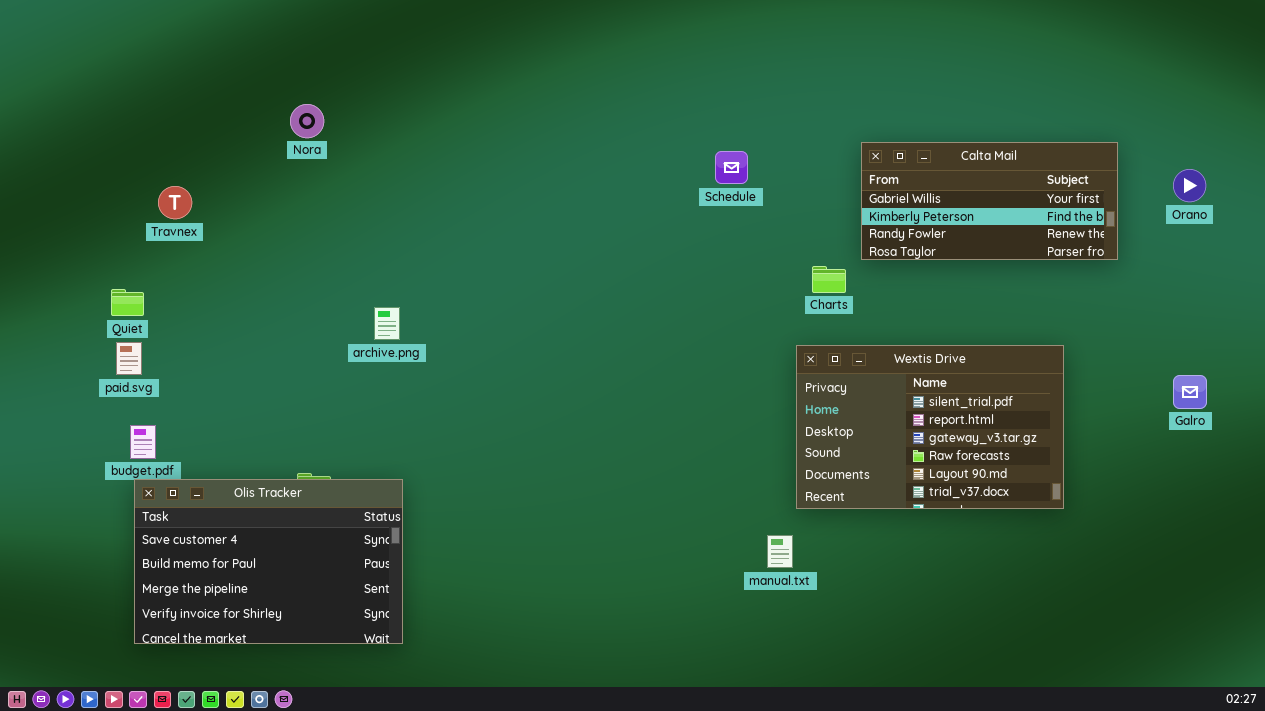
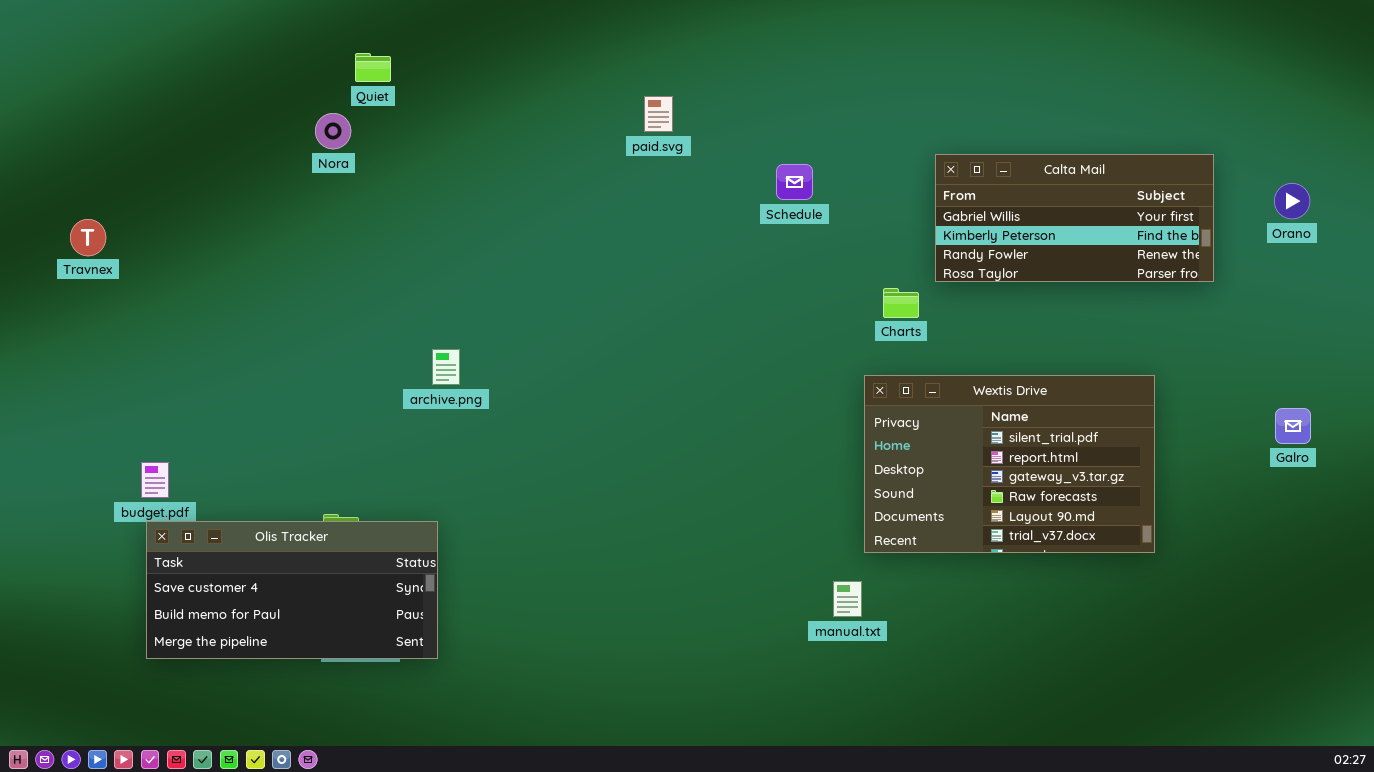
Travnex: [158,186,192,219] -> [70,219,106,256], moved
Quiet: [111,289,144,316] -> [355,53,391,82], moved
archive.png: [374,307,400,340] -> [432,349,460,385], moved
paid.svg: [116,342,142,375] -> [644,96,673,132], moved
Olis Tracker: [134,479,403,644] -> [146,521,438,659], resized

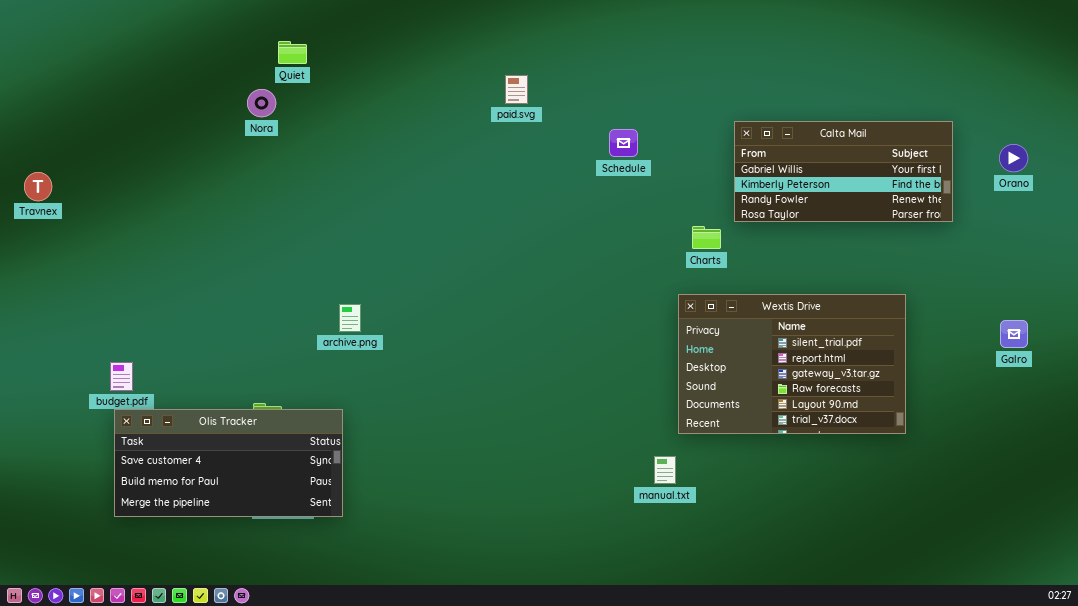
Travnex: [70,219,106,256] -> [24,172,52,201], moved
archive.png: [432,349,460,385] -> [339,304,361,332], moved

